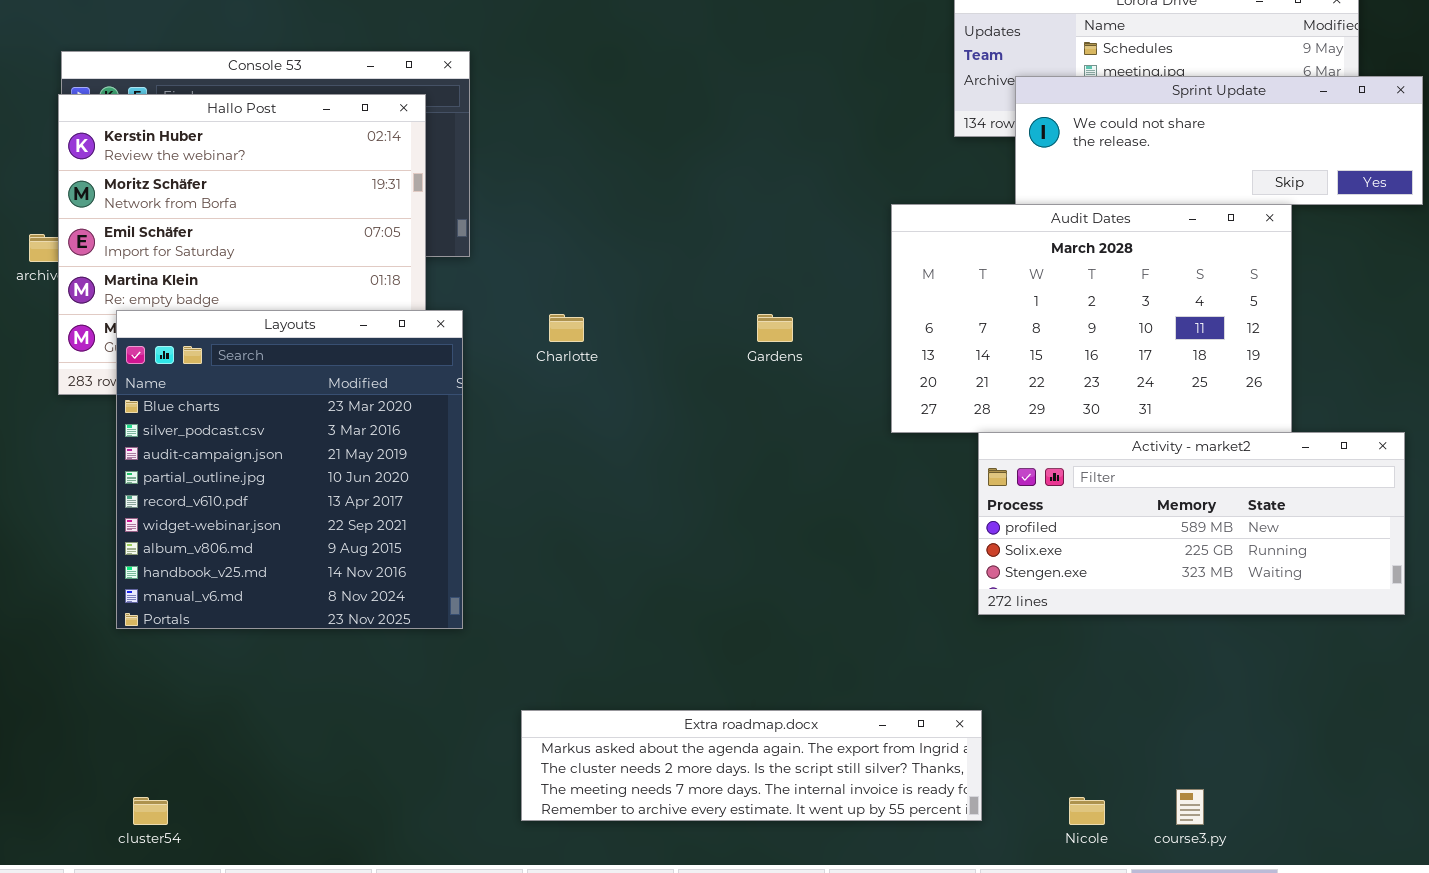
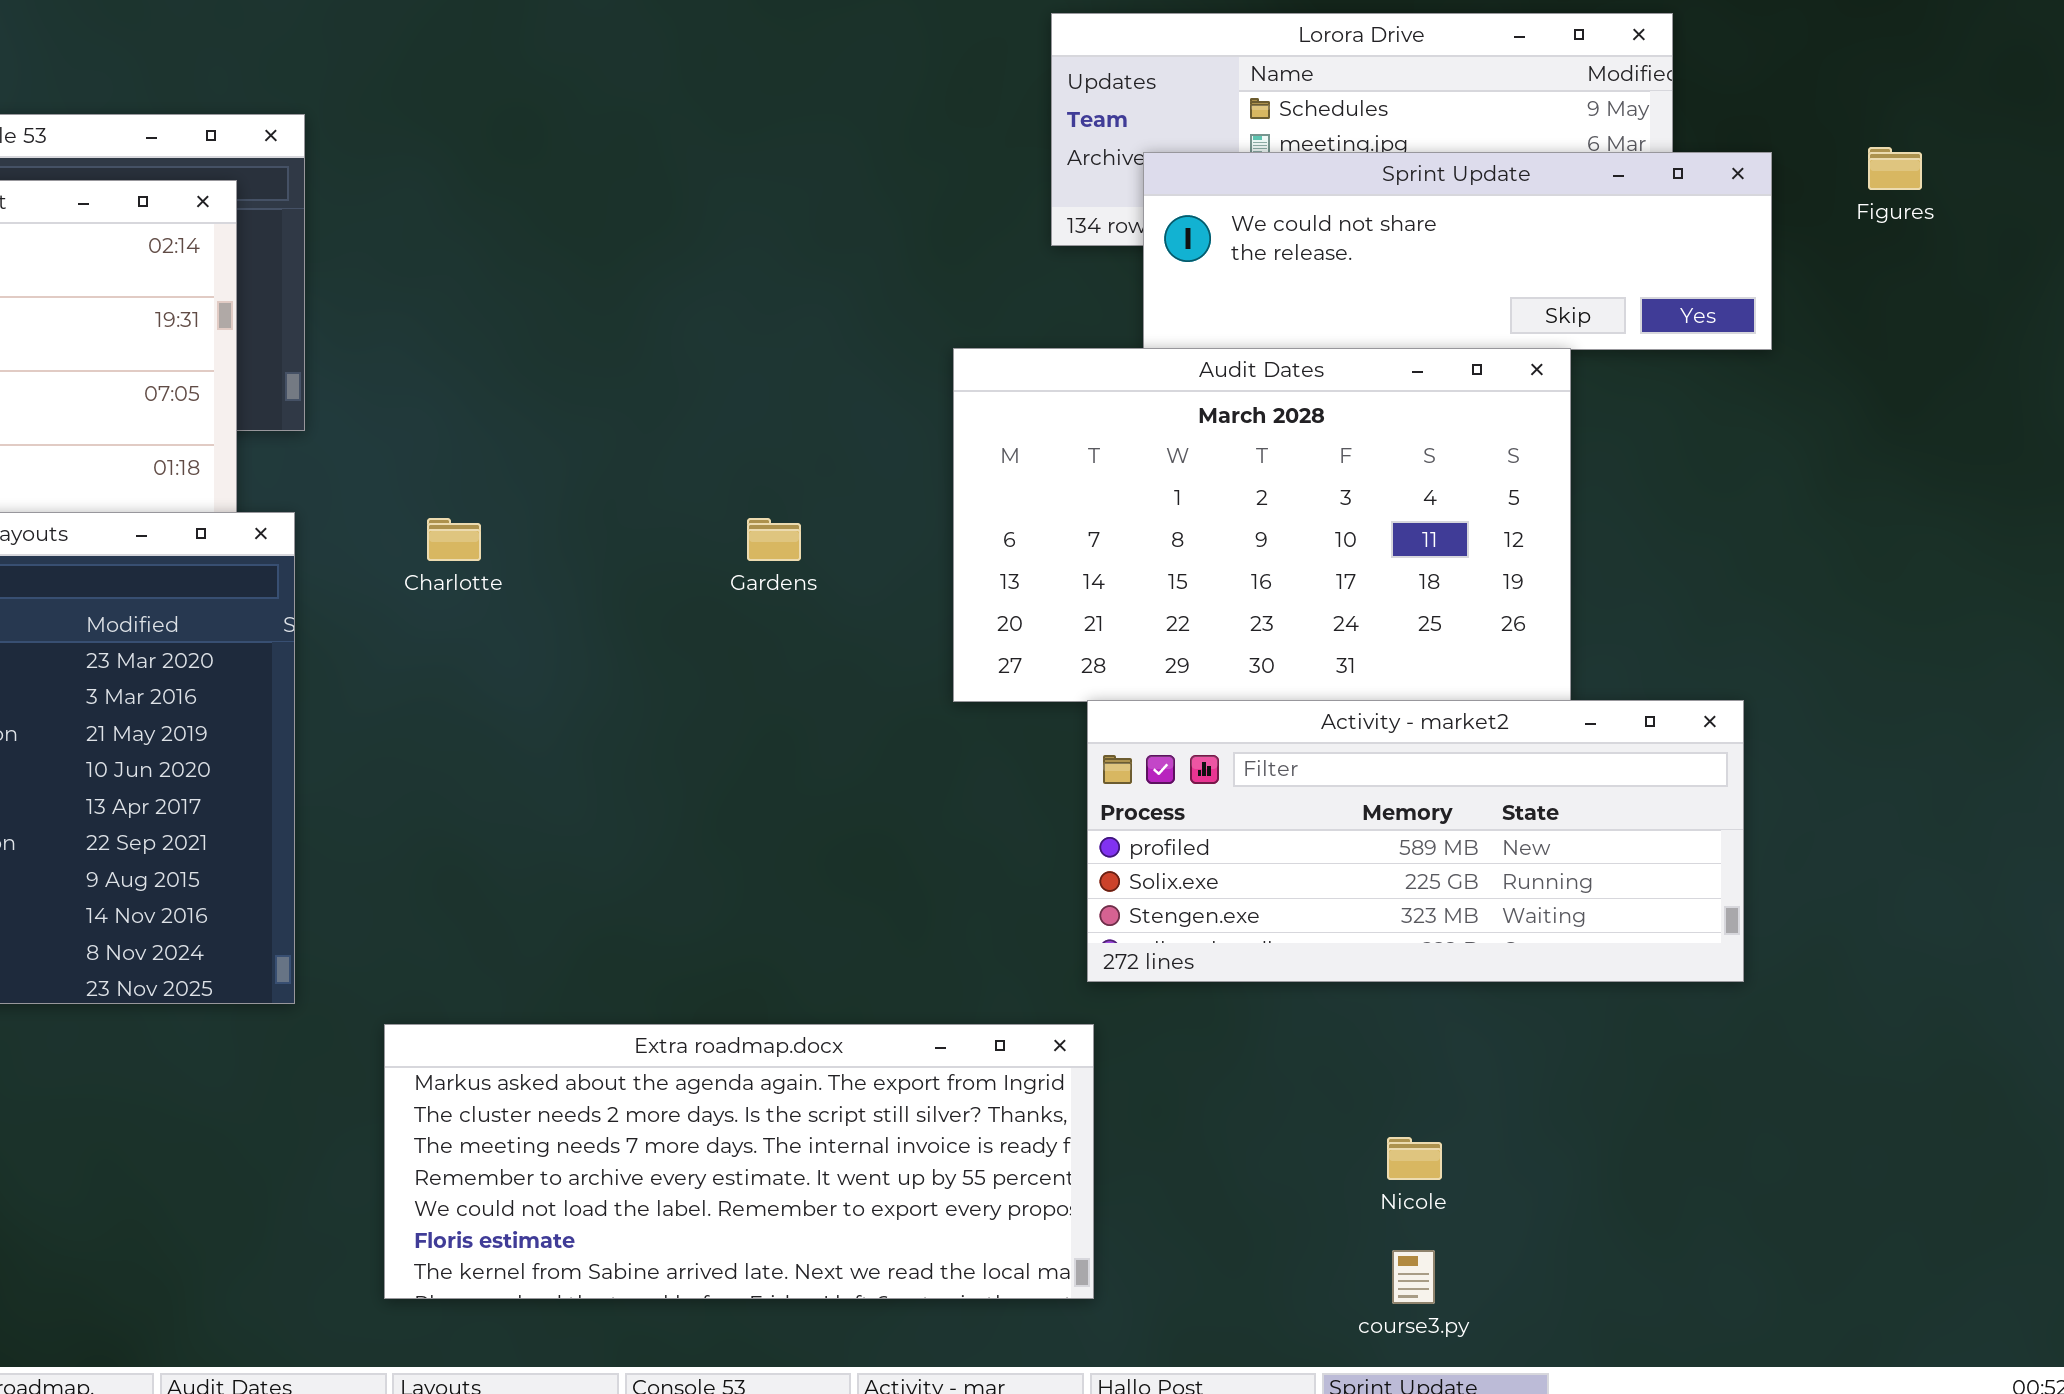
Extra roadmap.docx: [521,710,982,821] -> [384,1024,1094,1299], resized
Nicole: [1069,797,1105,825] -> [1387,1137,1442,1180], moved

